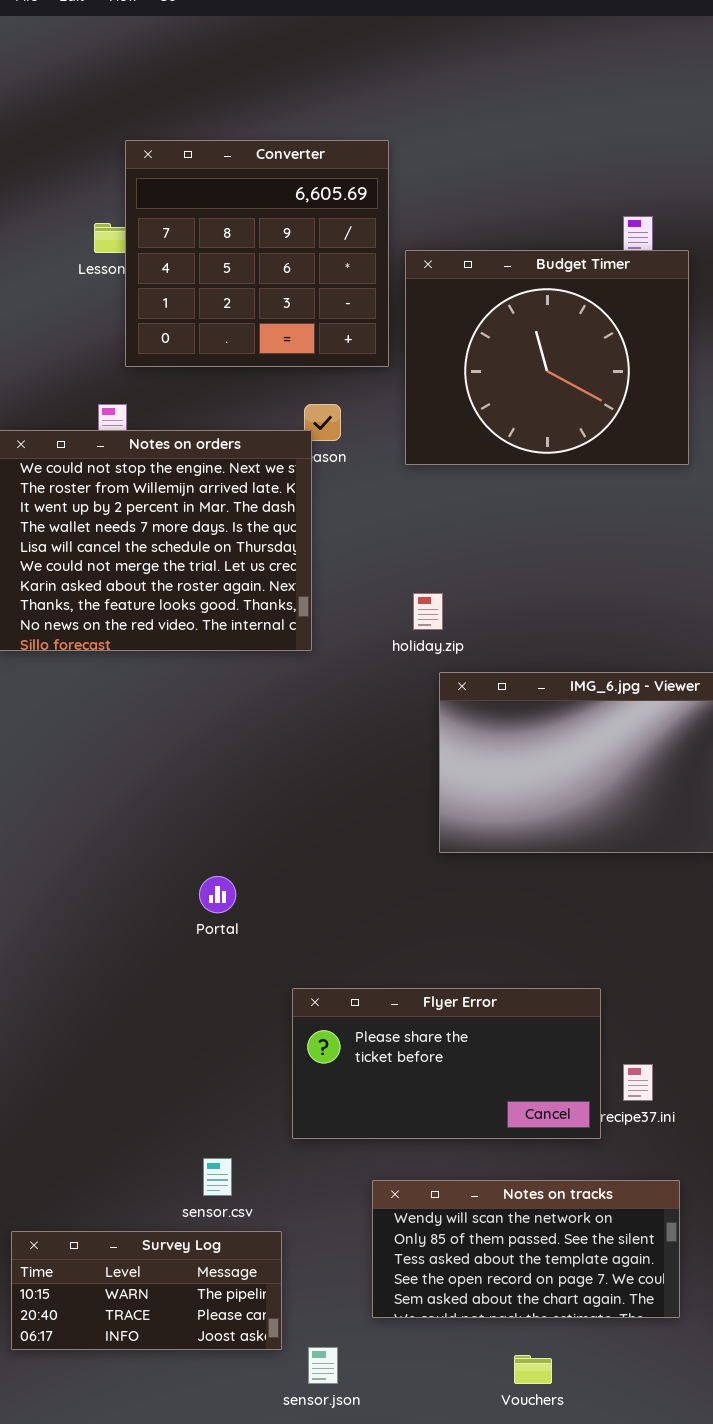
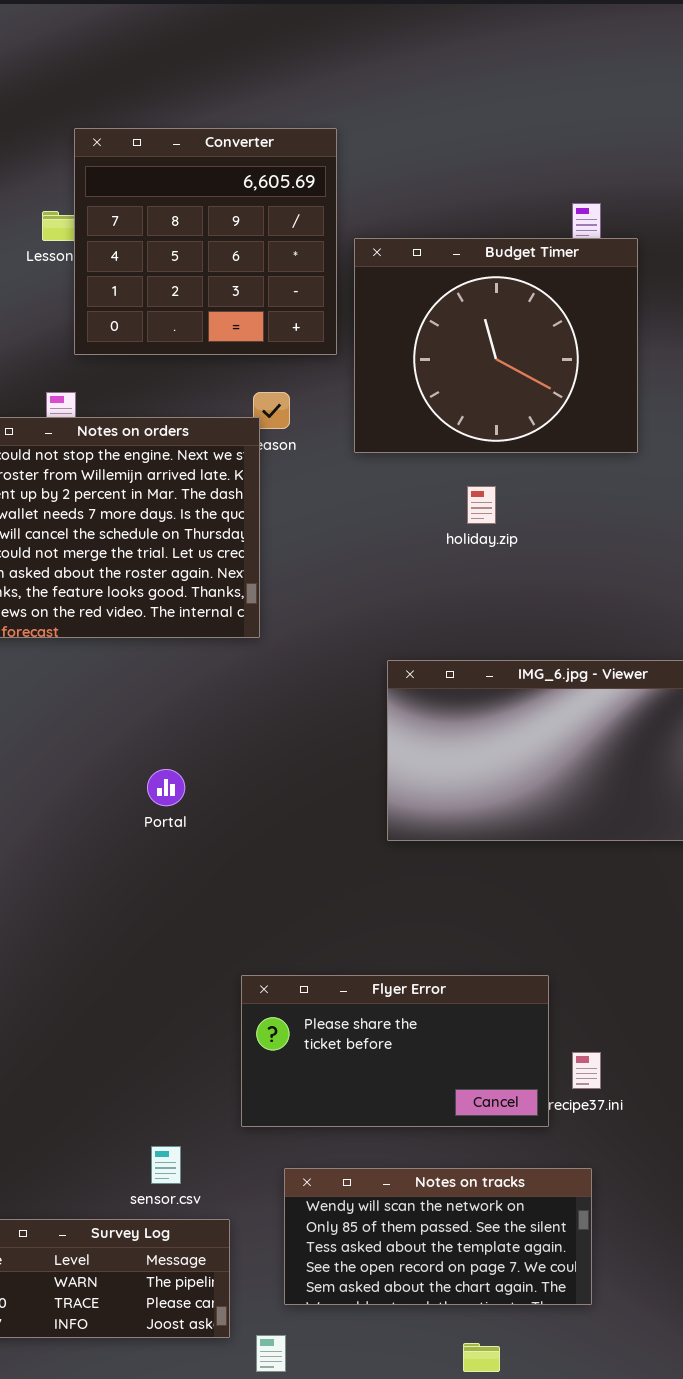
holiday.zip: [413,593,443,630] -> [467,486,496,524], moved
Portal: [199,876,236,913] -> [147,769,185,806], moved
Notes on tracks: [372,1180,680,1318] -> [284,1168,592,1305], moved

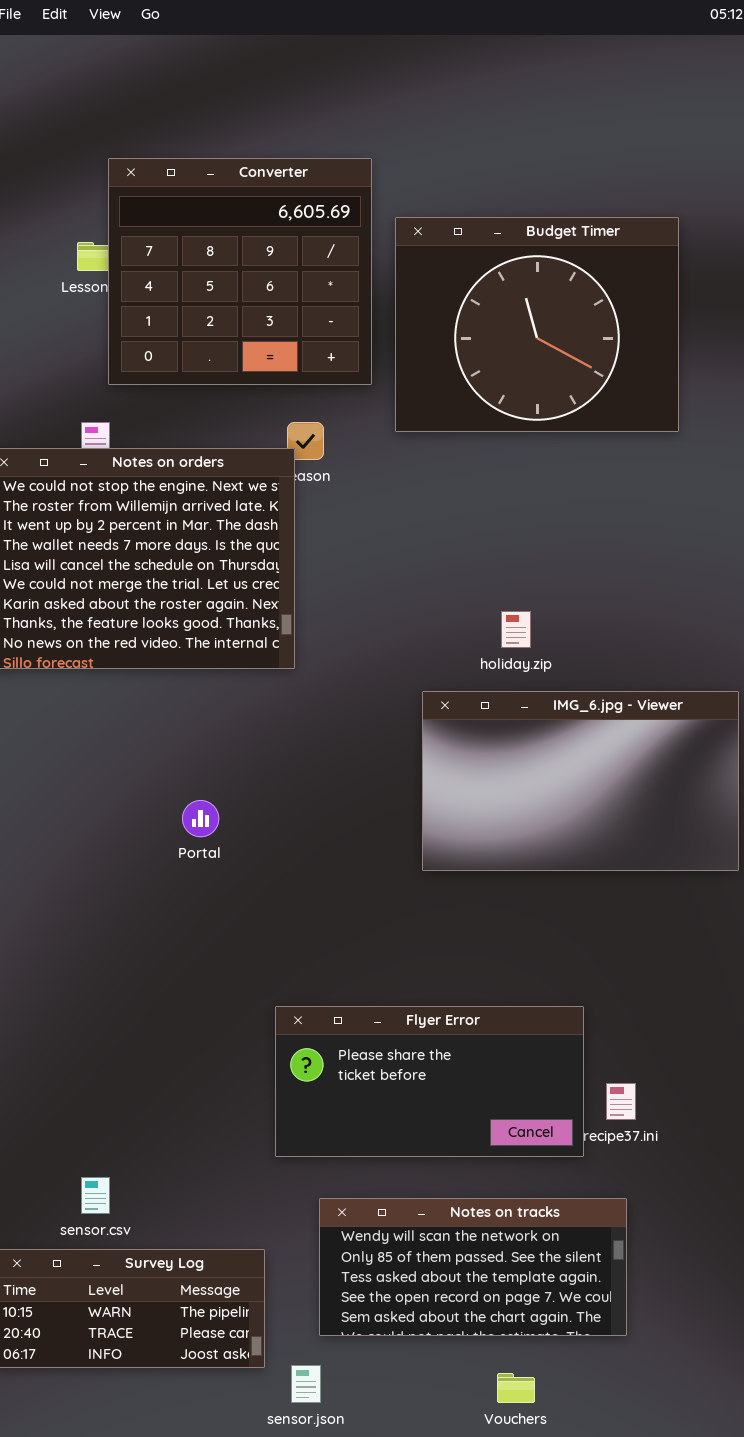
Budget Timer: [354,238,638,453] -> [395,217,679,432], moved
holiday.zip: [467,486,496,524] -> [501,611,531,648], moved
sensor.csv: [151,1146,181,1184] -> [81,1177,110,1214], moved

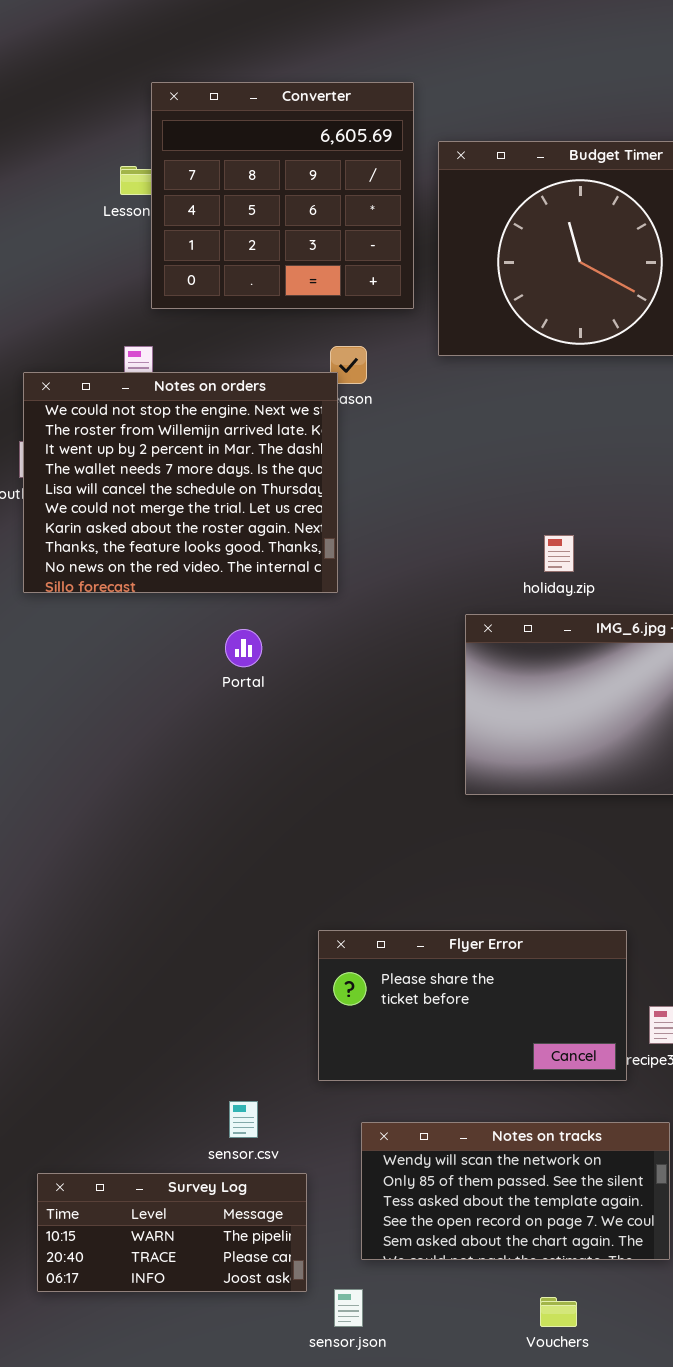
Portal: [182,800,219,837] -> [225,629,262,667], moved
sensor.csv: [81,1177,110,1214] -> [229,1101,258,1138], moved

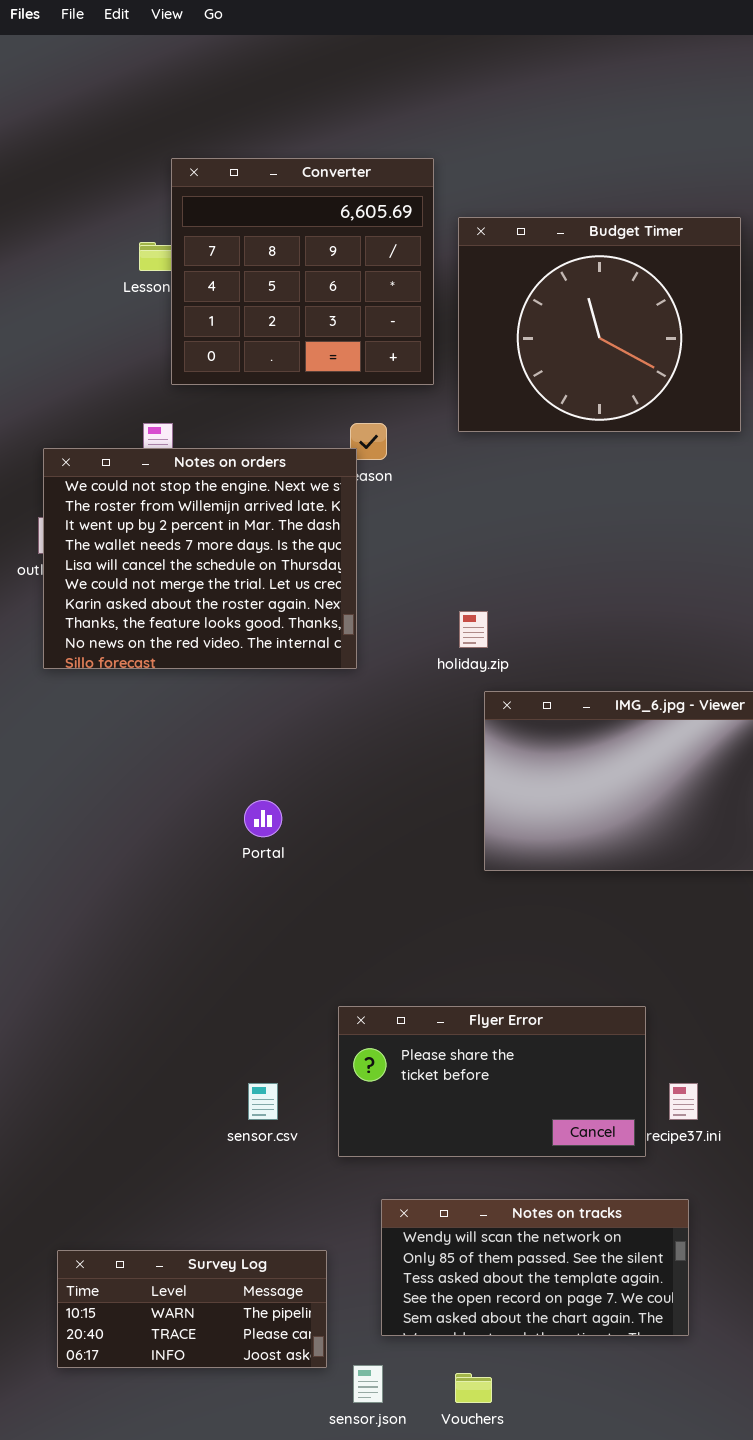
holiday.zip: [544,535,574,572] -> [459,611,488,648], moved
Portal: [225,629,262,667] -> [244,800,282,837], moved
sensor.csv: [229,1101,258,1138] -> [248,1083,278,1120], moved
Vouchers: [540,1297,577,1327] -> [455,1373,492,1403], moved

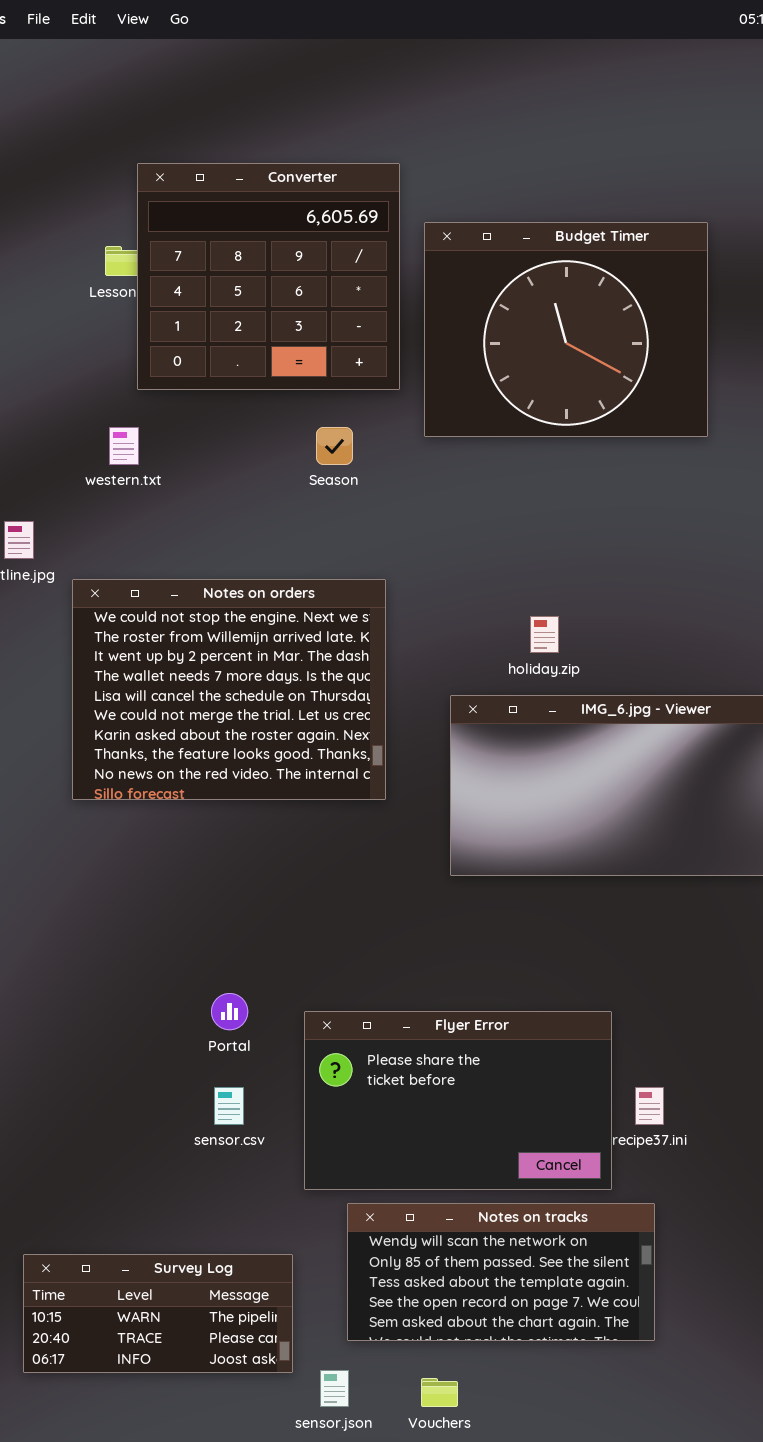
Notes on orders: [43,448,357,669] -> [72,579,386,800], moved
holiday.zip: [459,611,488,648] -> [530,616,559,653], moved
Portal: [244,800,282,837] -> [211,993,248,1030], moved
Flyer Error: [338,1006,646,1157] -> [304,1011,612,1190], resized

